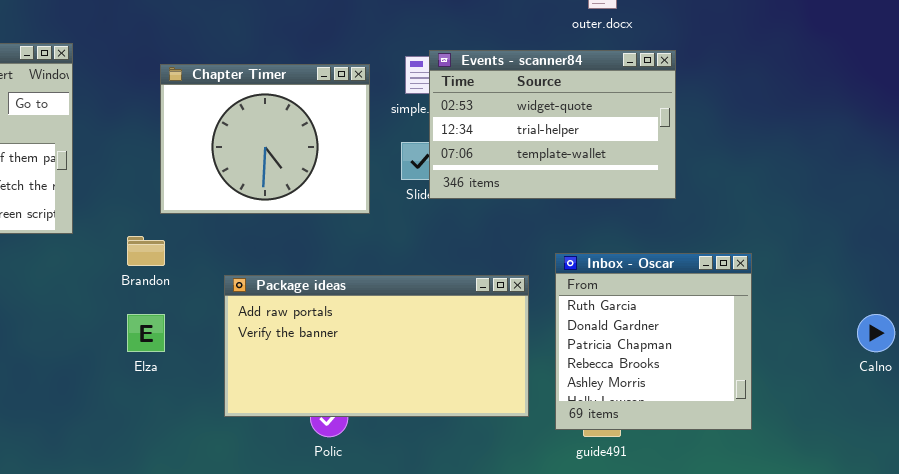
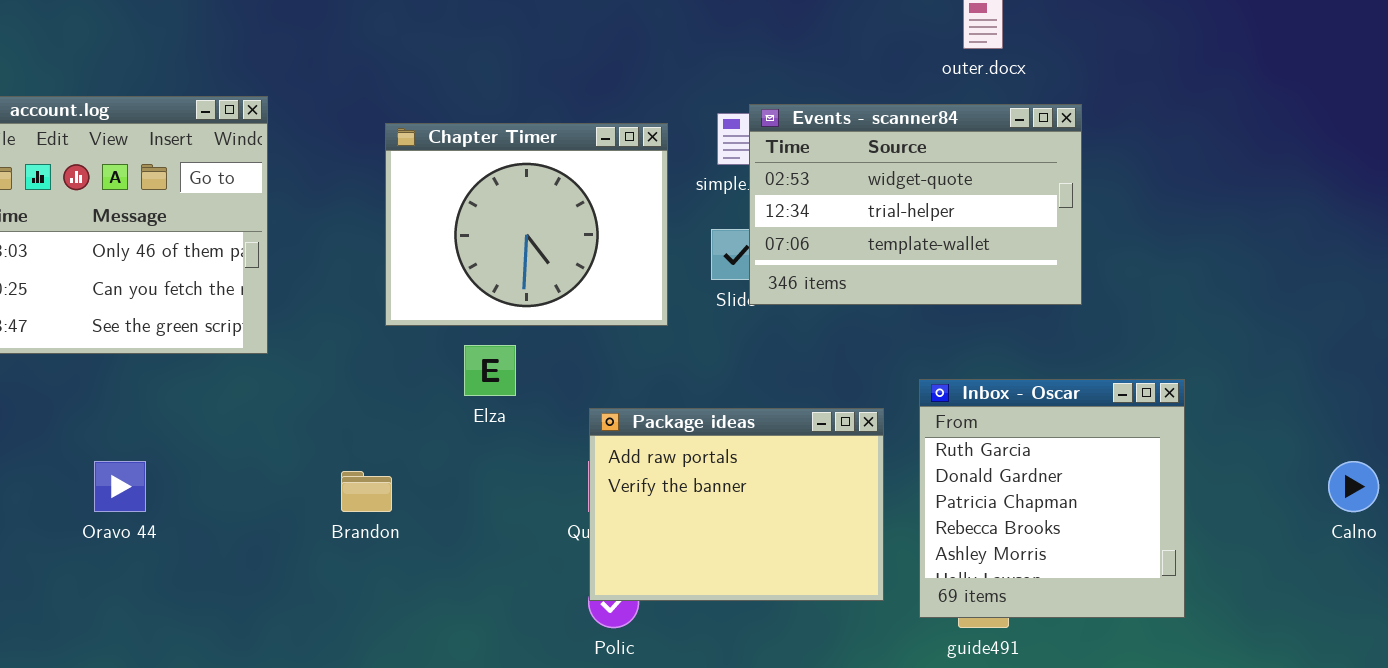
Brandon: [127,236,165,266] -> [341,471,392,512], moved
Package ideas: [224,275,529,417] -> [589,408,884,601], resized
Elza: [127,314,165,352] -> [464,345,516,396], moved

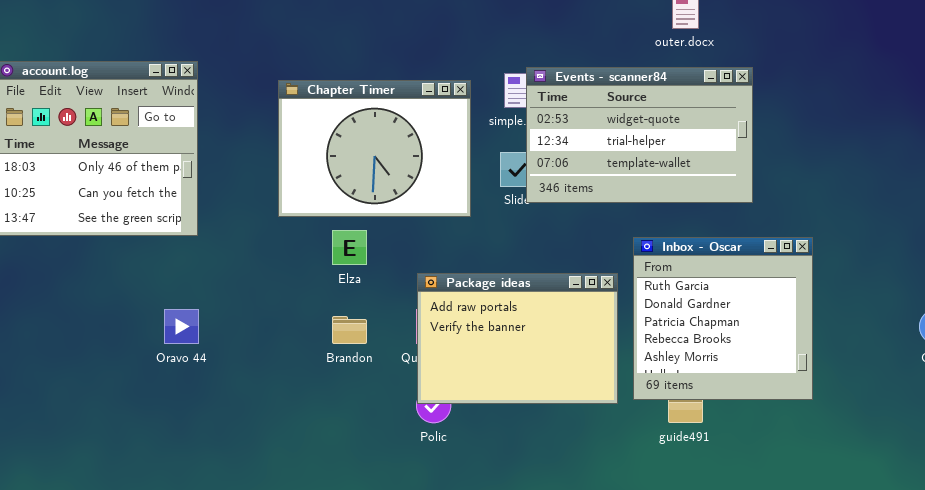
Inbox - Oscar: [919,379,1185,618] -> [633,237,813,400], moved
Oravo 44: [94,461,146,512] -> [164,309,199,344], moved
Brandon: [341,471,392,512] -> [332,316,367,344], moved

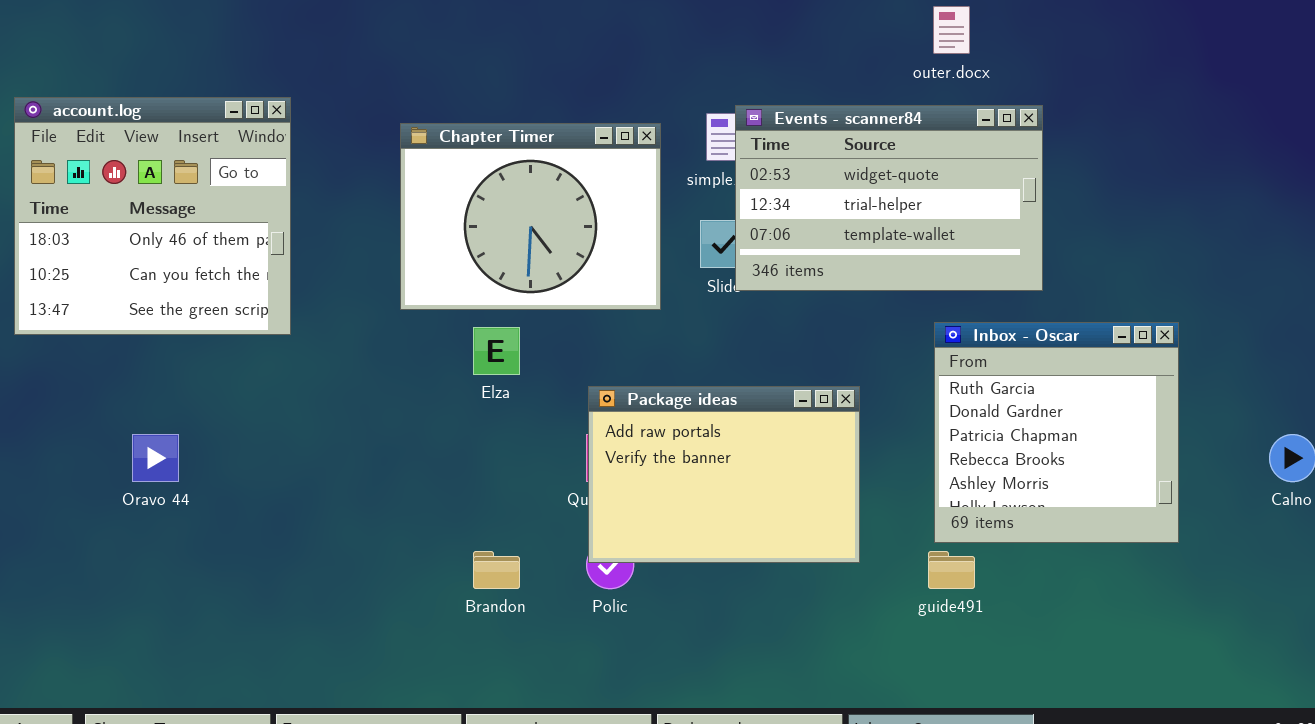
Inbox - Oscar: [633,237,813,400] -> [934,322,1179,543], moved
Oravo 44: [164,309,199,344] -> [132,434,179,482], moved
Brandon: [332,316,367,344] -> [473,551,520,589], moved

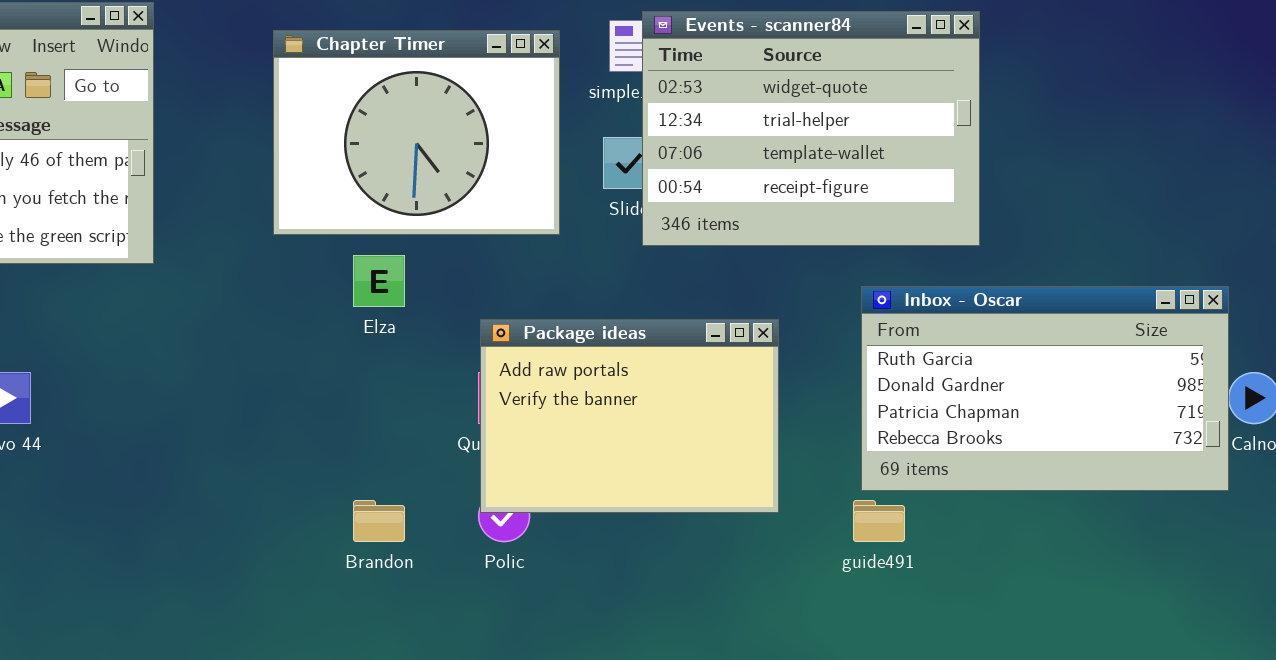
Events - scanner84: [735,105,1043,291] -> [642,11,980,246], resized
Inbox - Oscar: [934,322,1179,543] -> [861,286,1229,491], resized

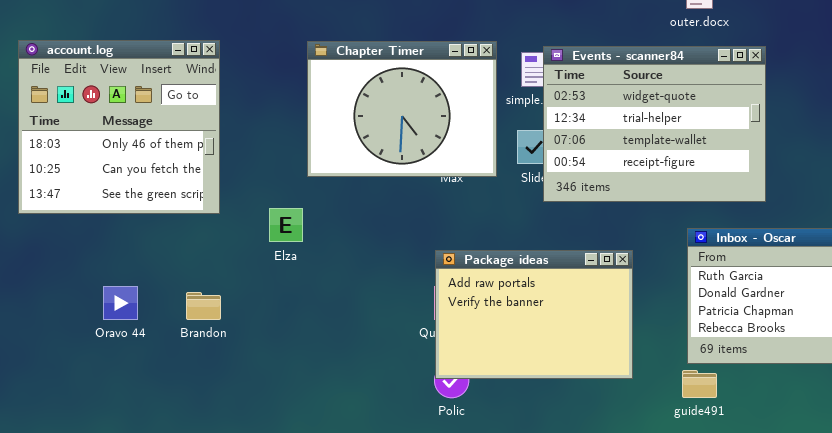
Chapter Timer: [273,30,560,235] -> [307,41,497,177], moved
Elza: [353,255,405,307] -> [269,208,303,242], moved
Brandon: [353,500,405,542] -> [186,292,221,320], moved

